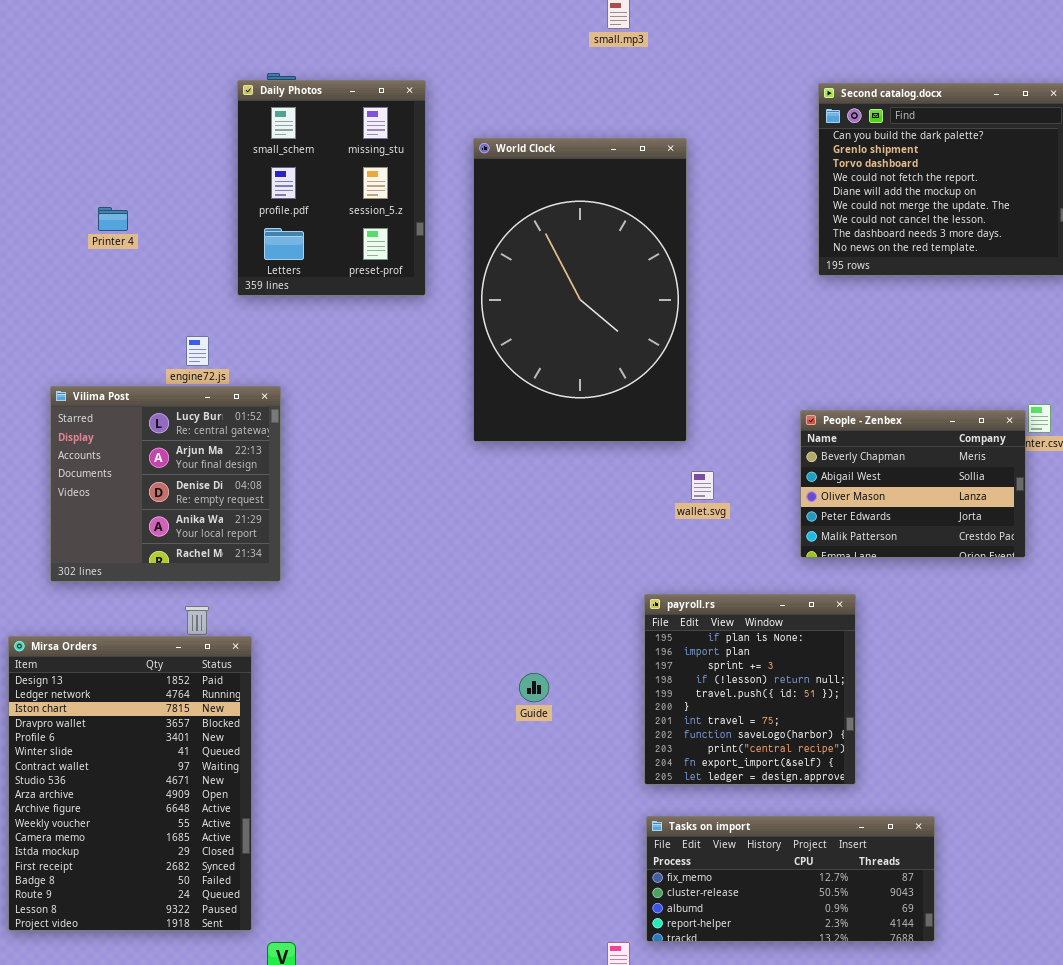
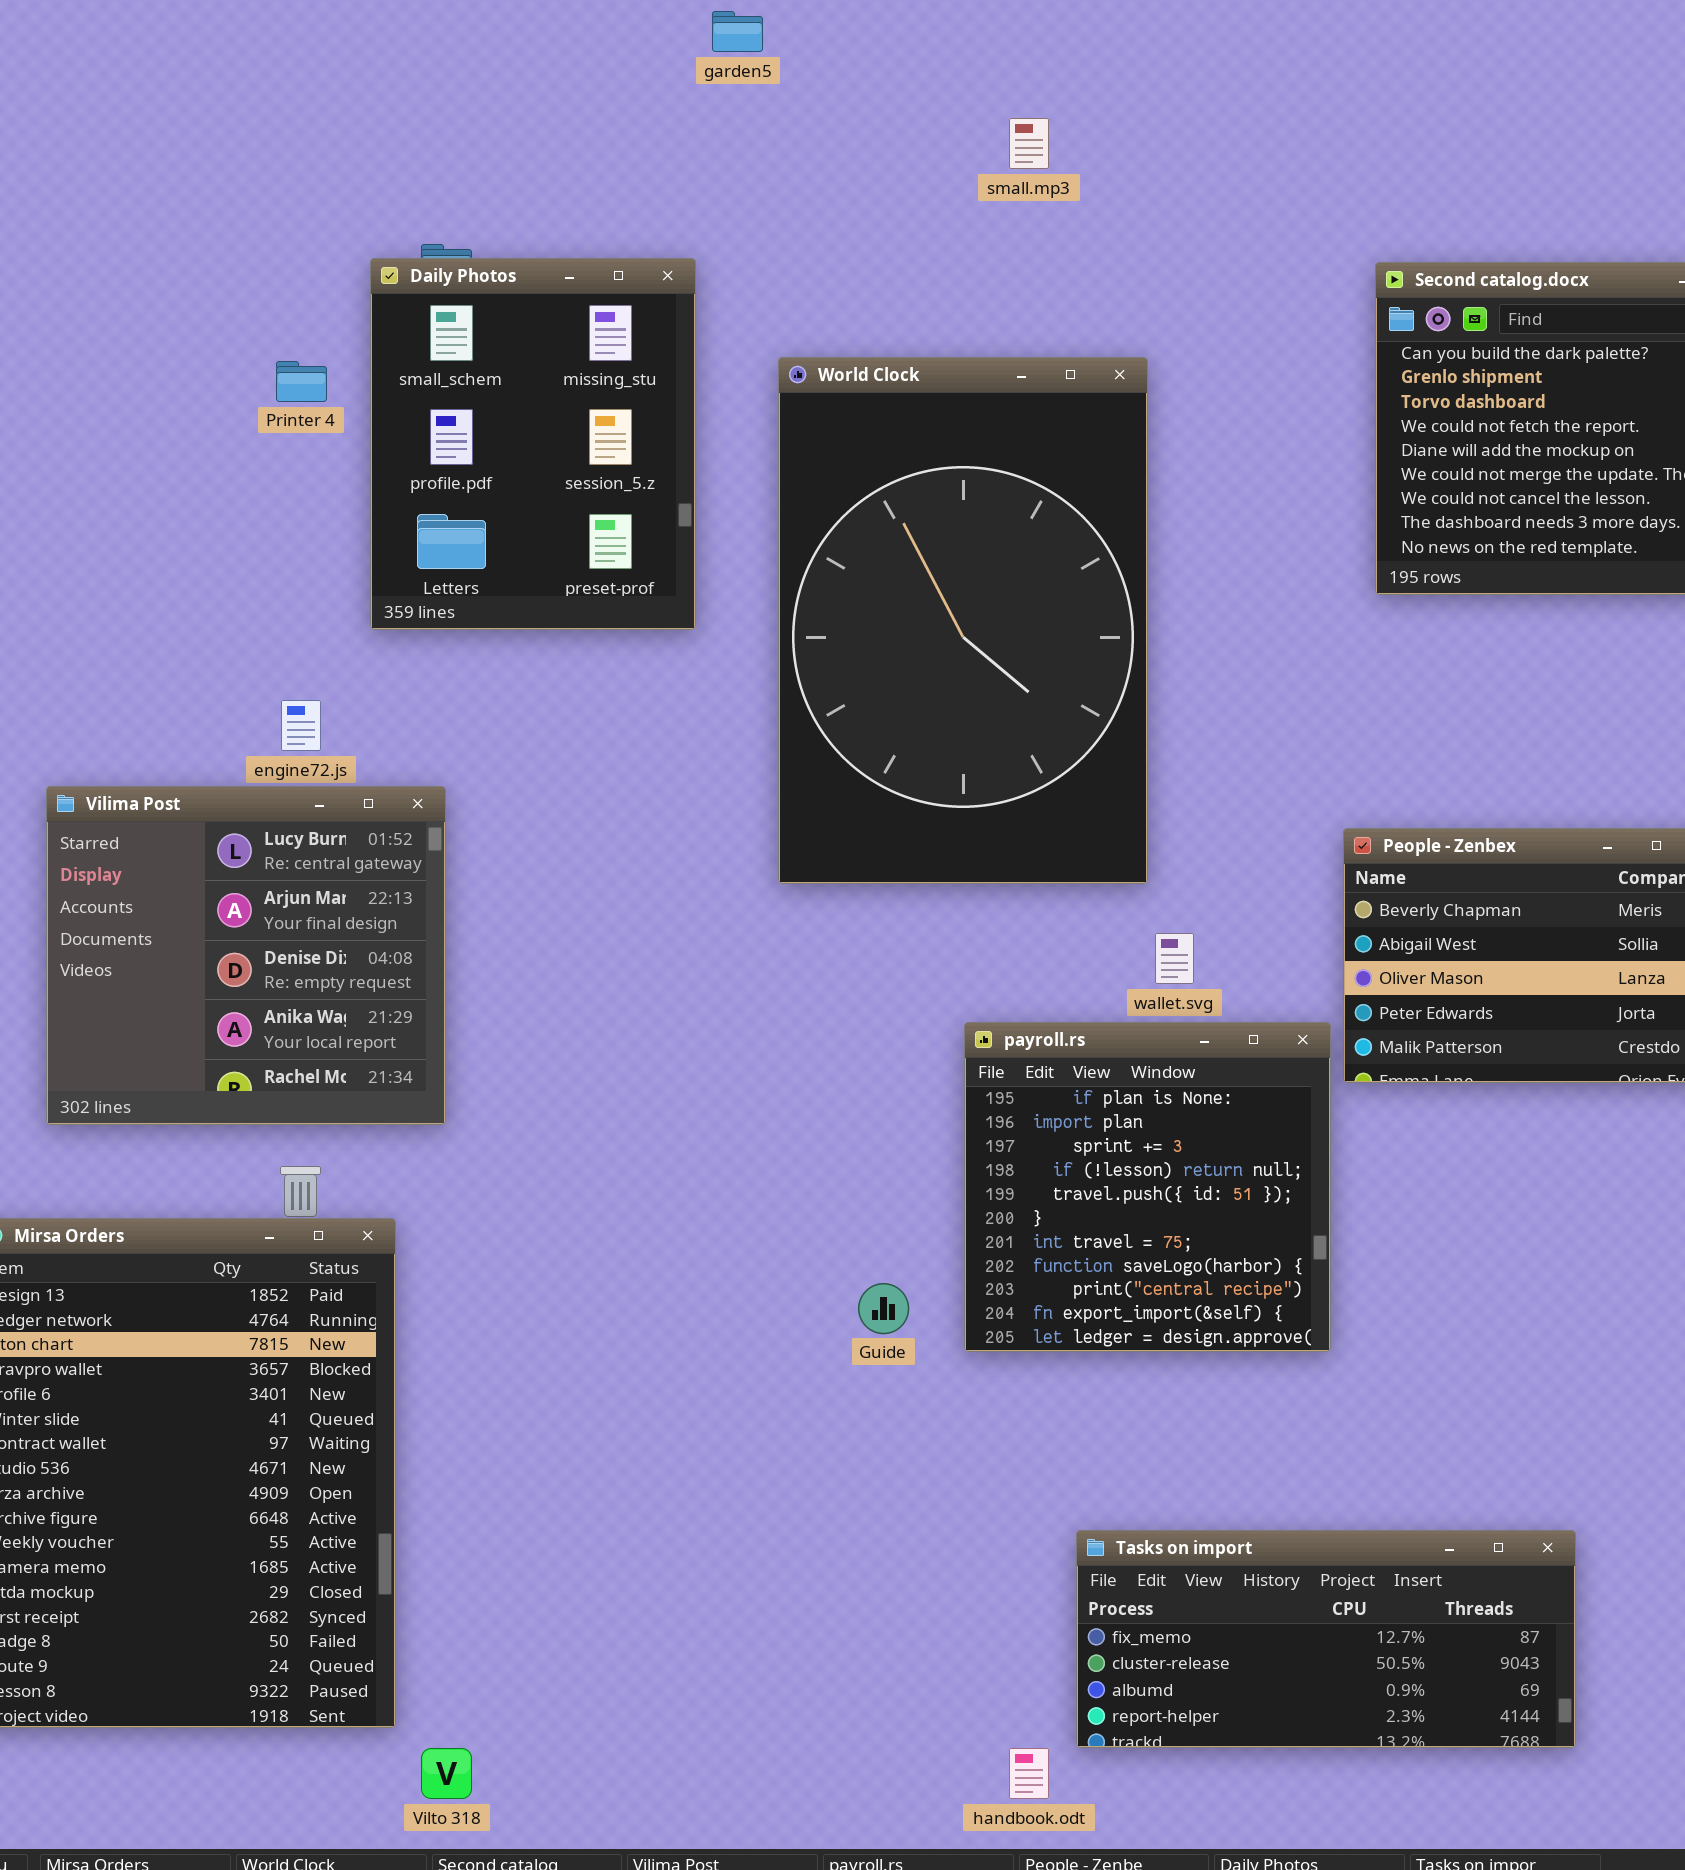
Printer 4: [98,207,128,231] -> [276,361,327,402], moved
payroll.rs: [644,594,856,785] -> [964,1022,1331,1352], moved

